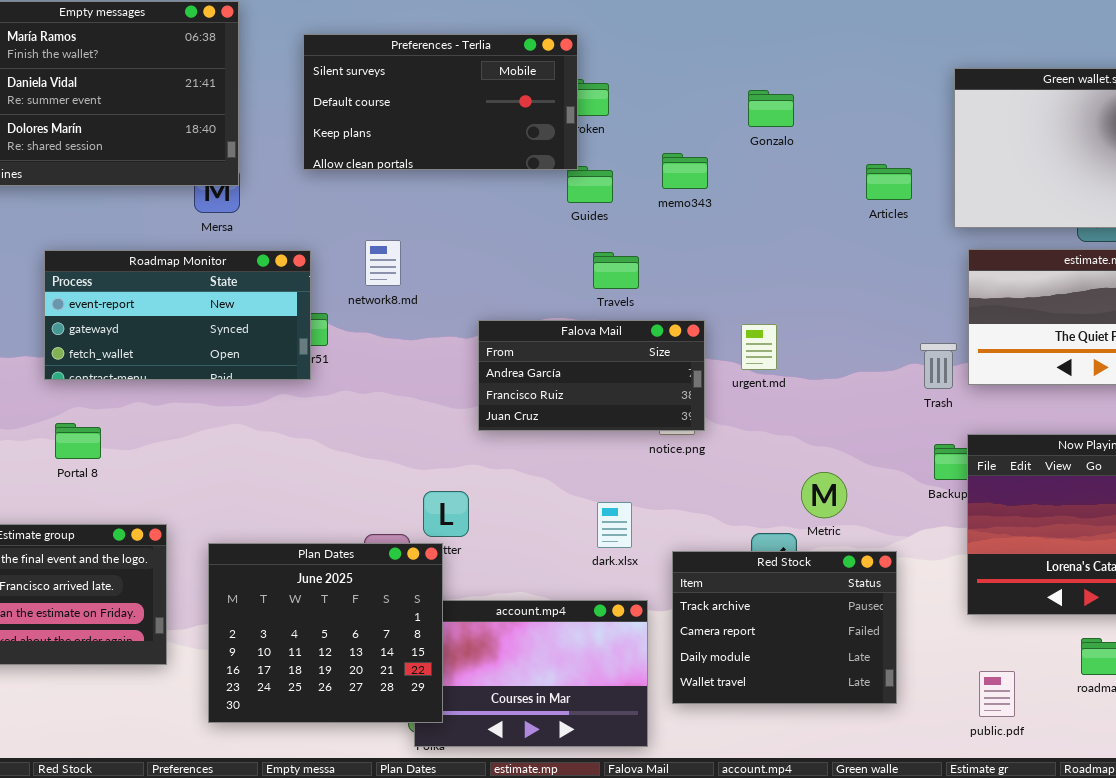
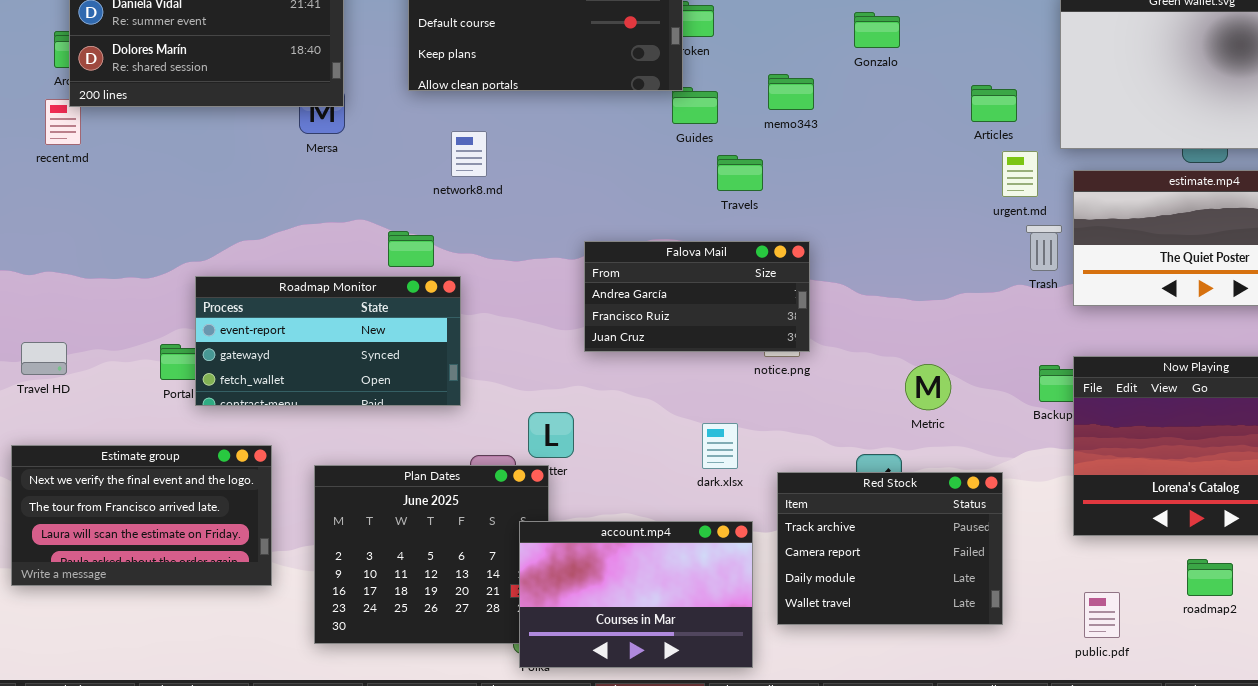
network8.md: [365,240,401,286] -> [451,131,487,177], moved
Roadmap Monitor: [44,250,311,380] -> [195,276,461,406], moved
Travels: [593,252,639,289] -> [717,155,763,191], moved
urgent.md: [741,324,777,370] -> [1002,151,1038,197], moved
Trash: [920,343,957,389] -> [1026,225,1062,271], moved
Metric: [801,472,847,518] -> [905,364,951,410], moved
account.mp4: [414,600,648,747] -> [519,521,753,668], raised

